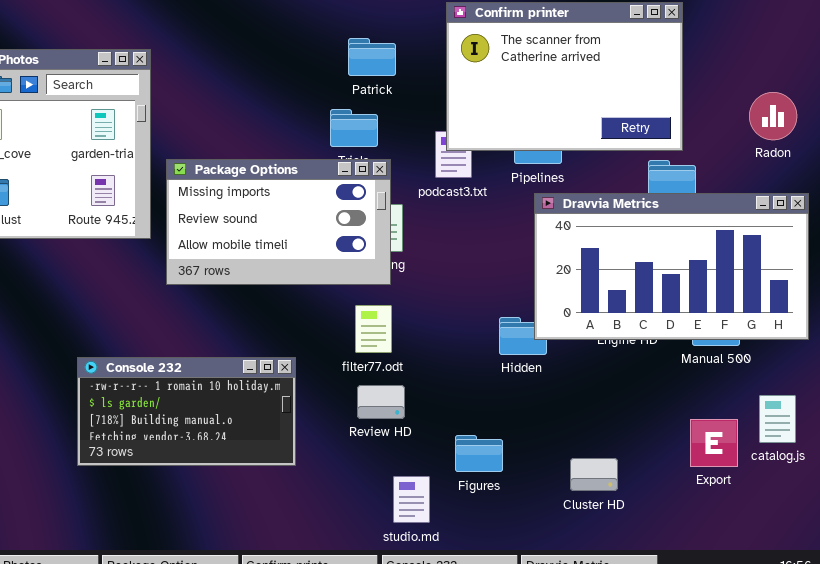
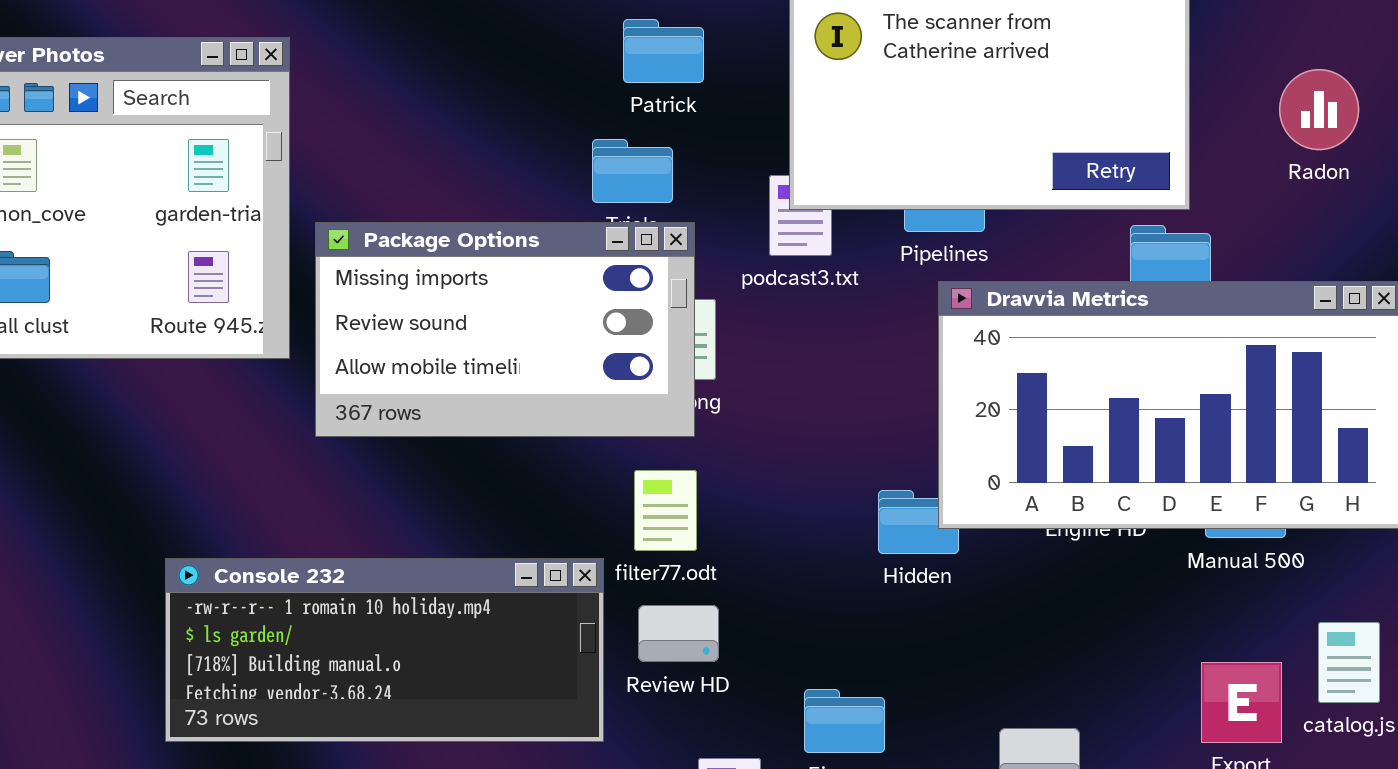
Radon: [749,92,797,140] -> [1279,69,1359,150], moved
Console 232: [77,357,296,466] -> [165,558,604,742], resized

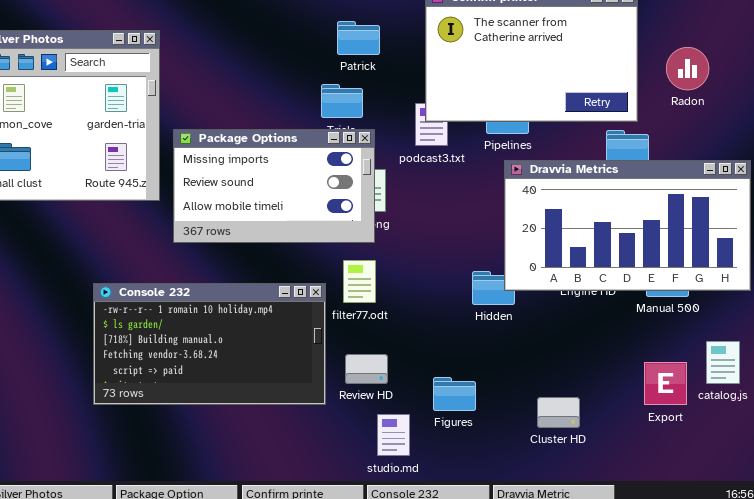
Radon: [1279,69,1359,150] -> [666,47,709,90], moved
Console 232: [165,558,604,742] -> [93,283,326,405], resized
Review HD: [638,605,719,662] -> [345,354,388,384], moved

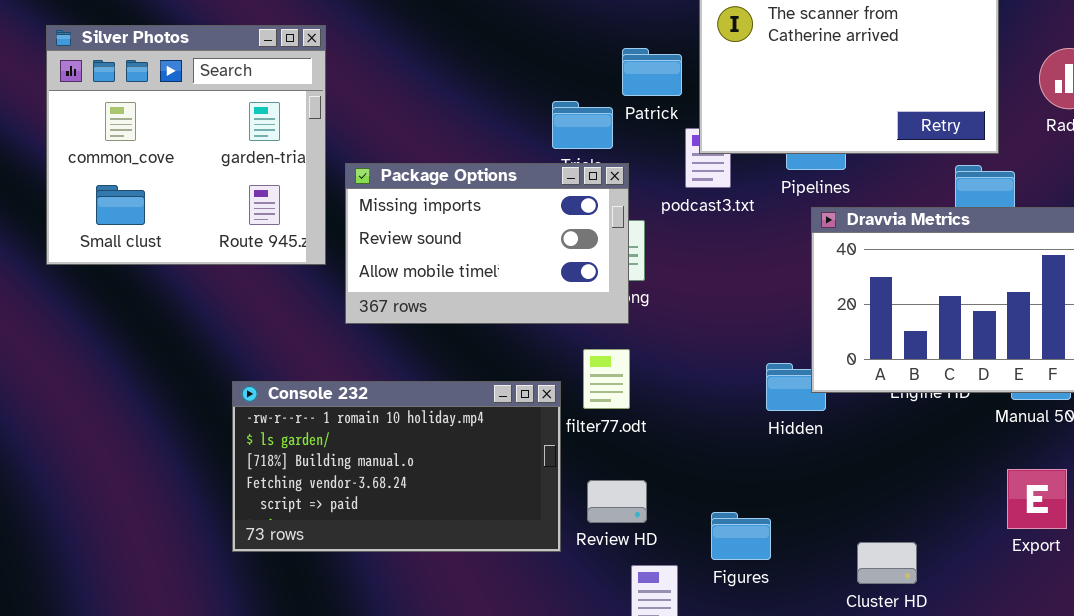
Patrick: [337,21,380,55] -> [622,48,682,96], moved
Export: [644,362,687,405] -> [1007,469,1067,529], moved

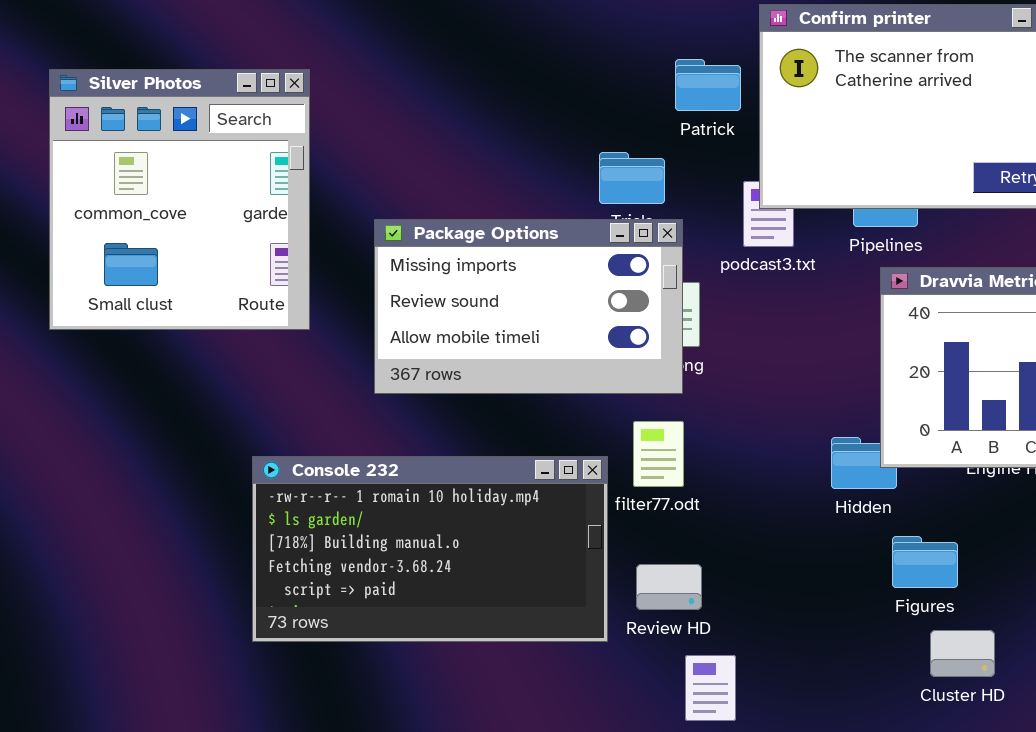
Silver Photos: [46,25,326,265] -> [49,69,310,330], resized
Patrick: [622,48,682,96] -> [675,59,741,111], moved
Figures: [711,512,771,560] -> [892,536,958,588], moved

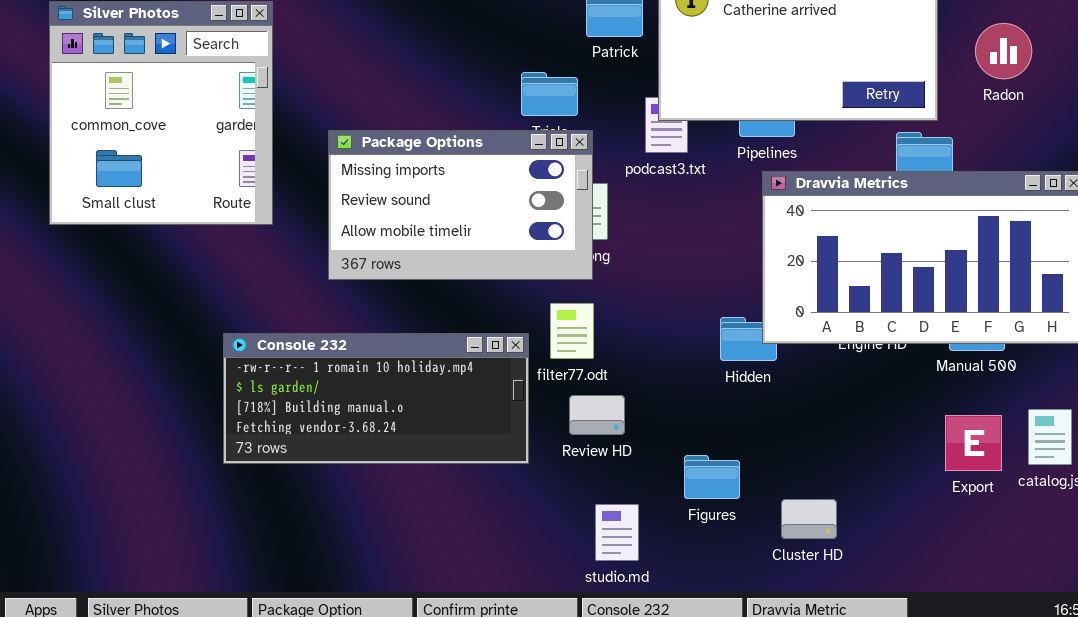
Console 232: [252,456,608,642] -> [223,333,529,464], resized
Figures: [892,536,958,588] -> [684,455,740,499], moved
Review HD: [636,564,702,610] -> [569,395,625,435], moved
Cluster HD: [930,630,995,677] -> [781,499,837,539], moved

